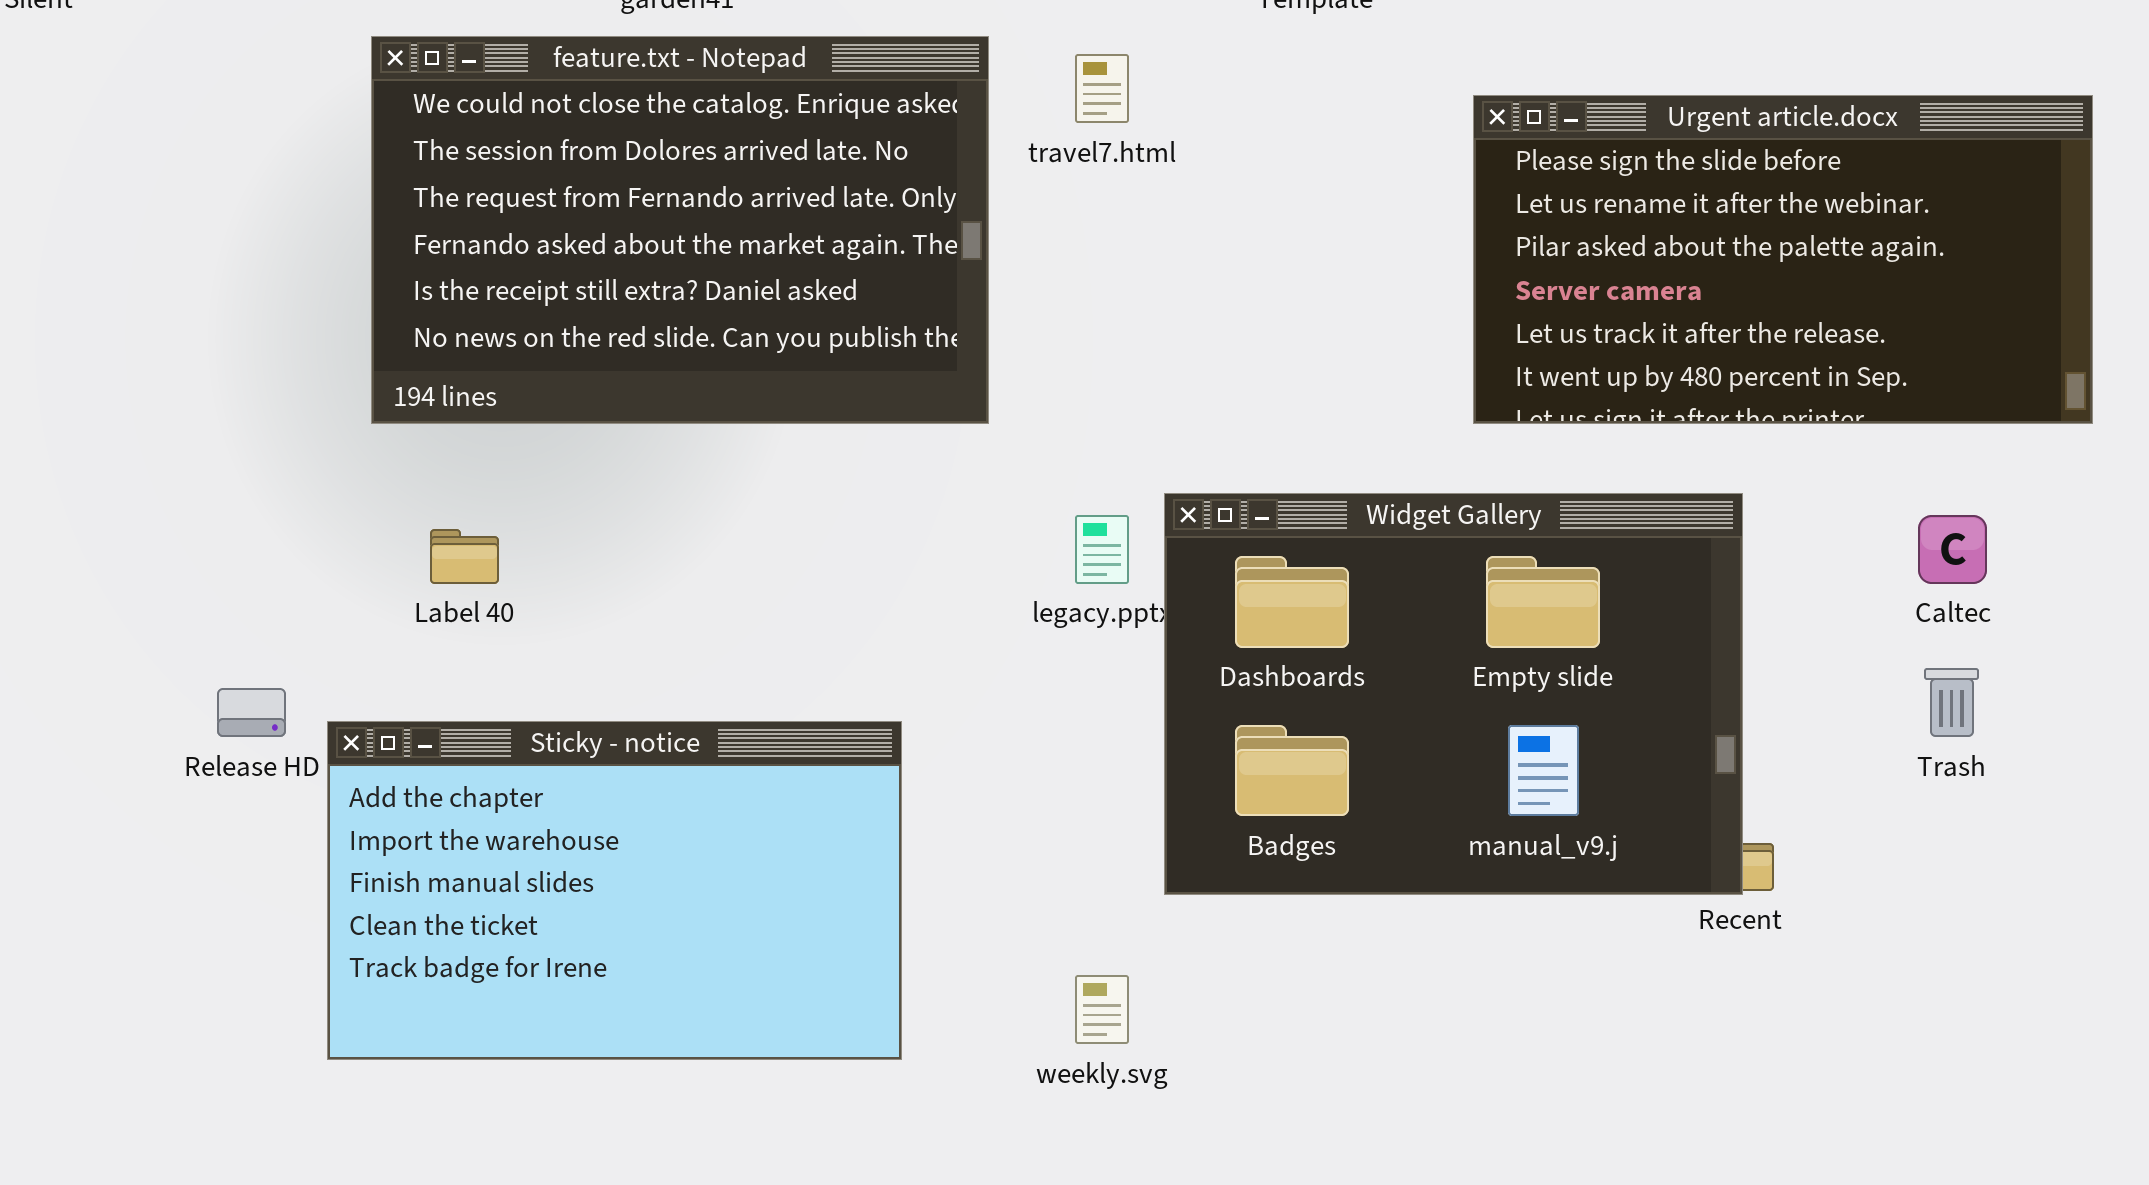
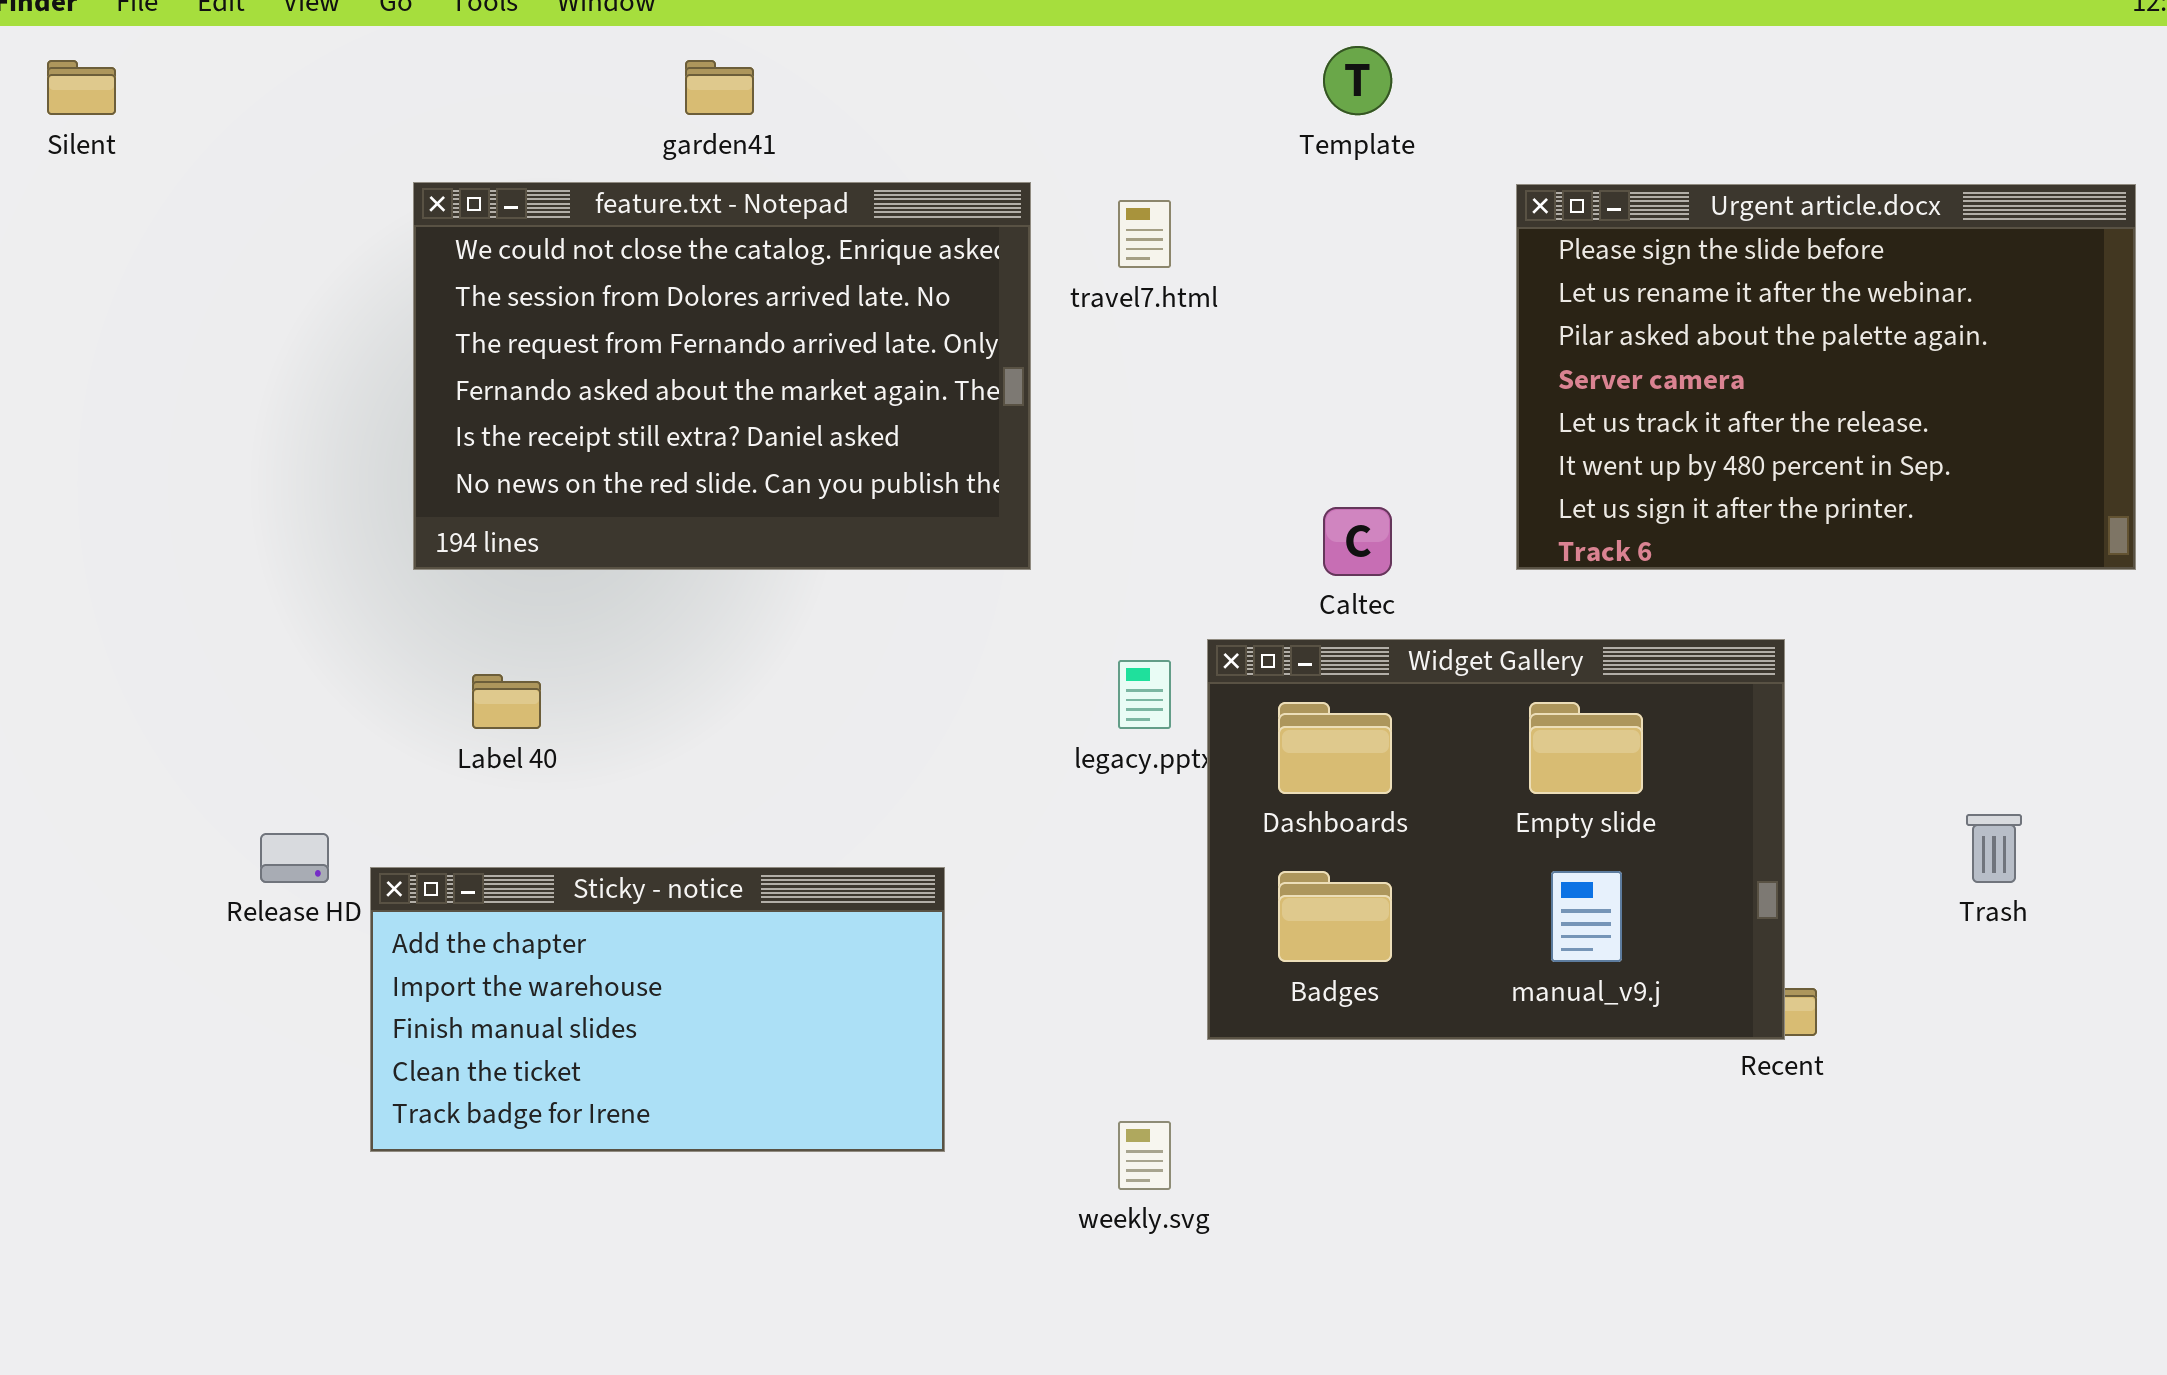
Urgent article.docx: [1473,95,2093,424] -> [1516,184,2136,570], resized
Caltec: [1918,515,1987,584] -> [1323,507,1392,576], moved
Sticky - notice: [327,721,902,1060] -> [370,867,945,1152], resized

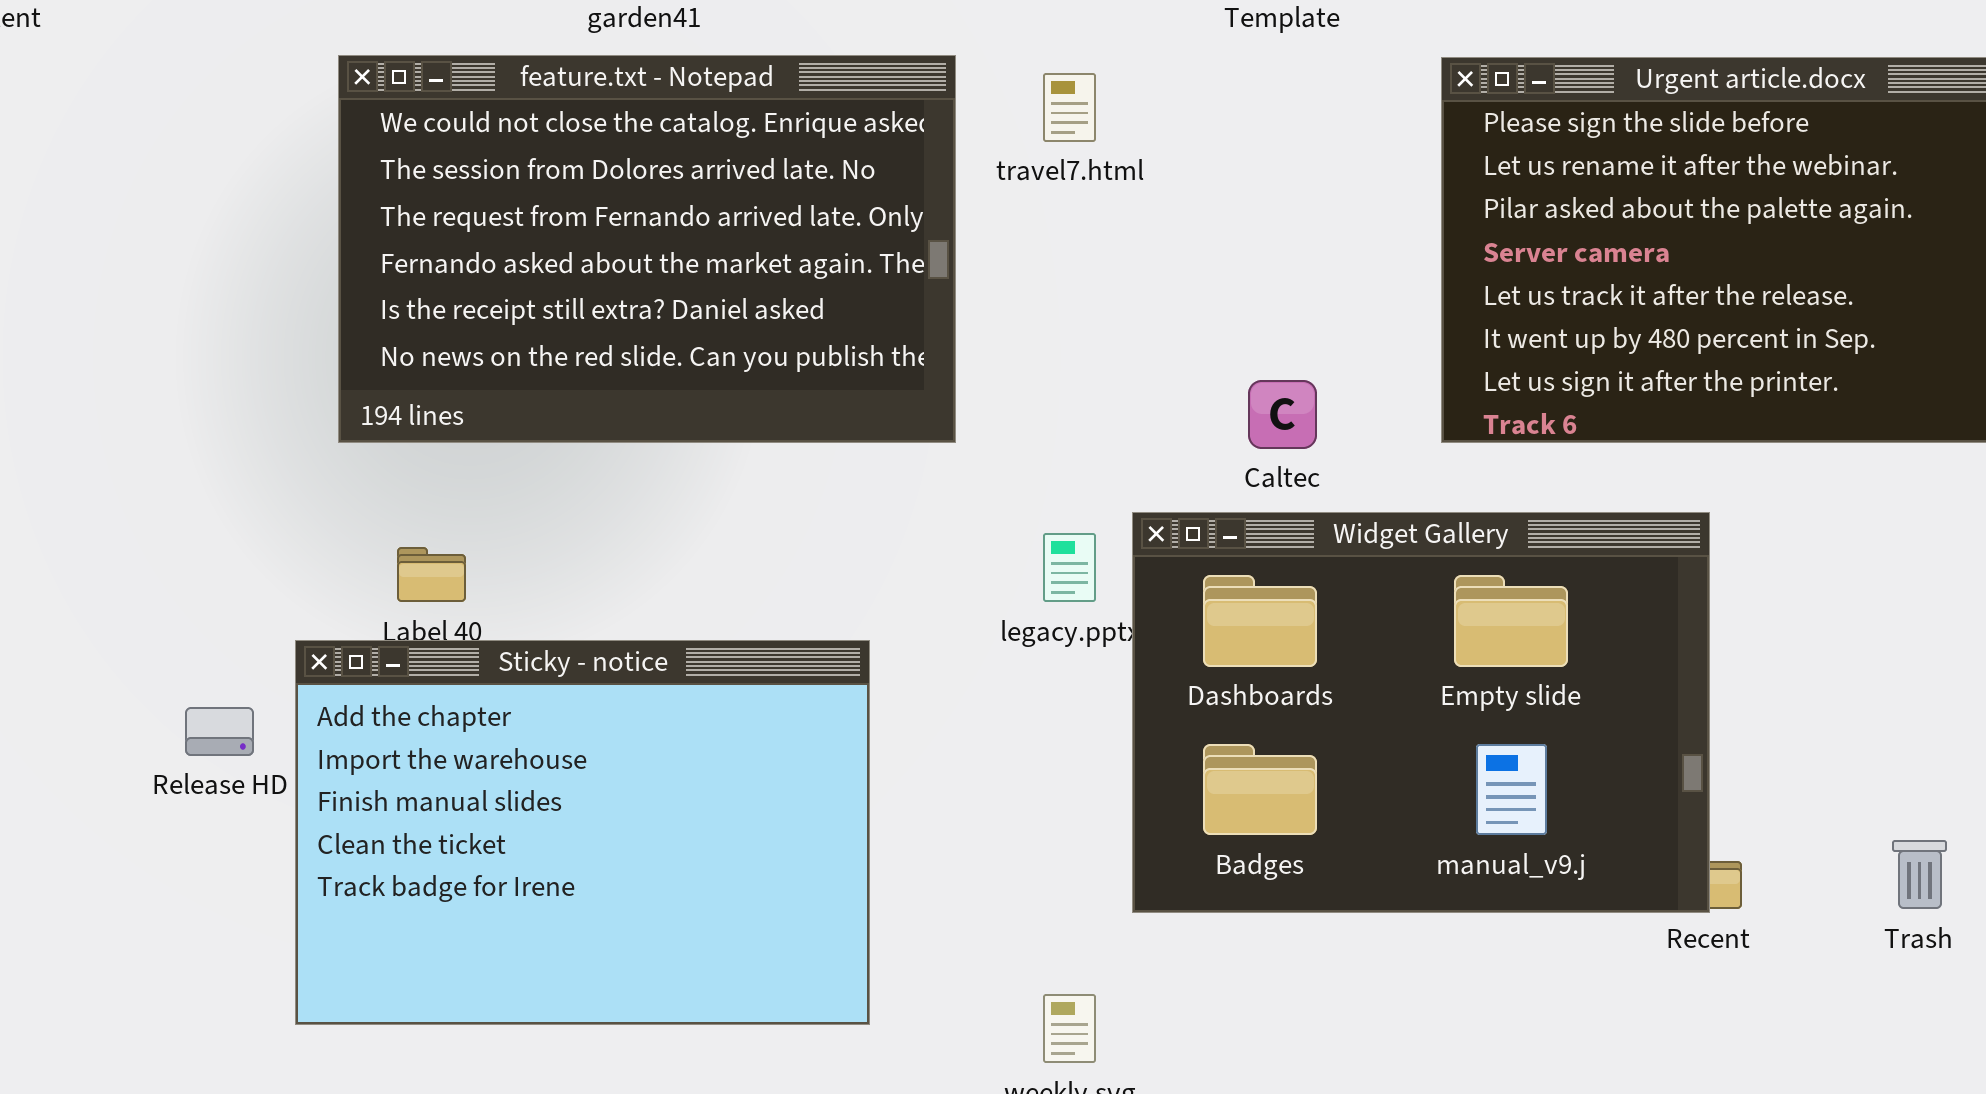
Trash: [1966,814,2022,883] -> [1892,840,1947,909], moved
Sticky - notice: [370,867,945,1152] -> [295,640,870,1025], resized

